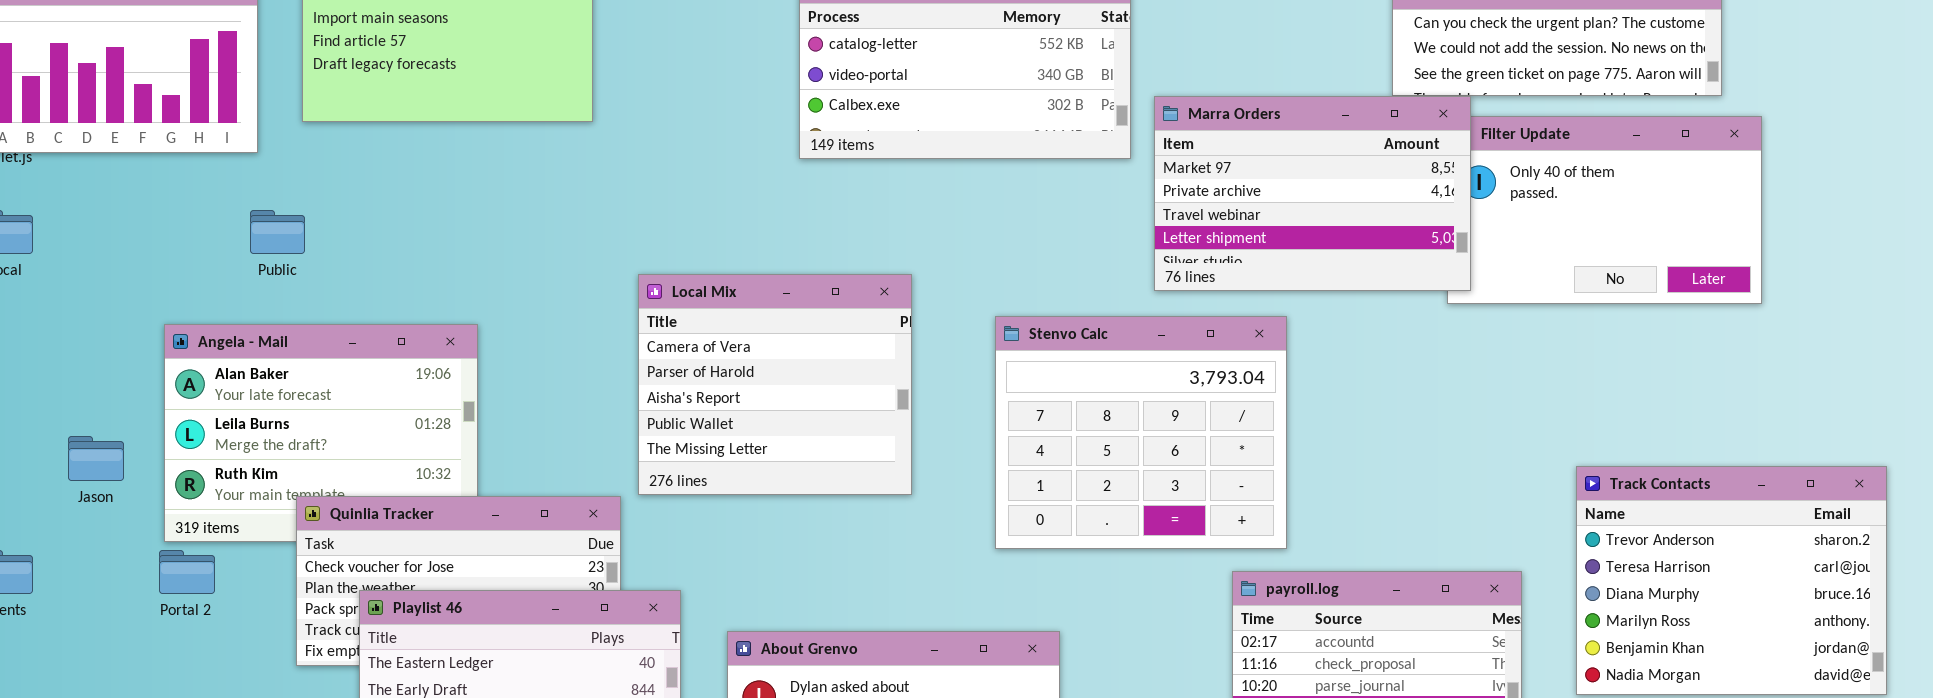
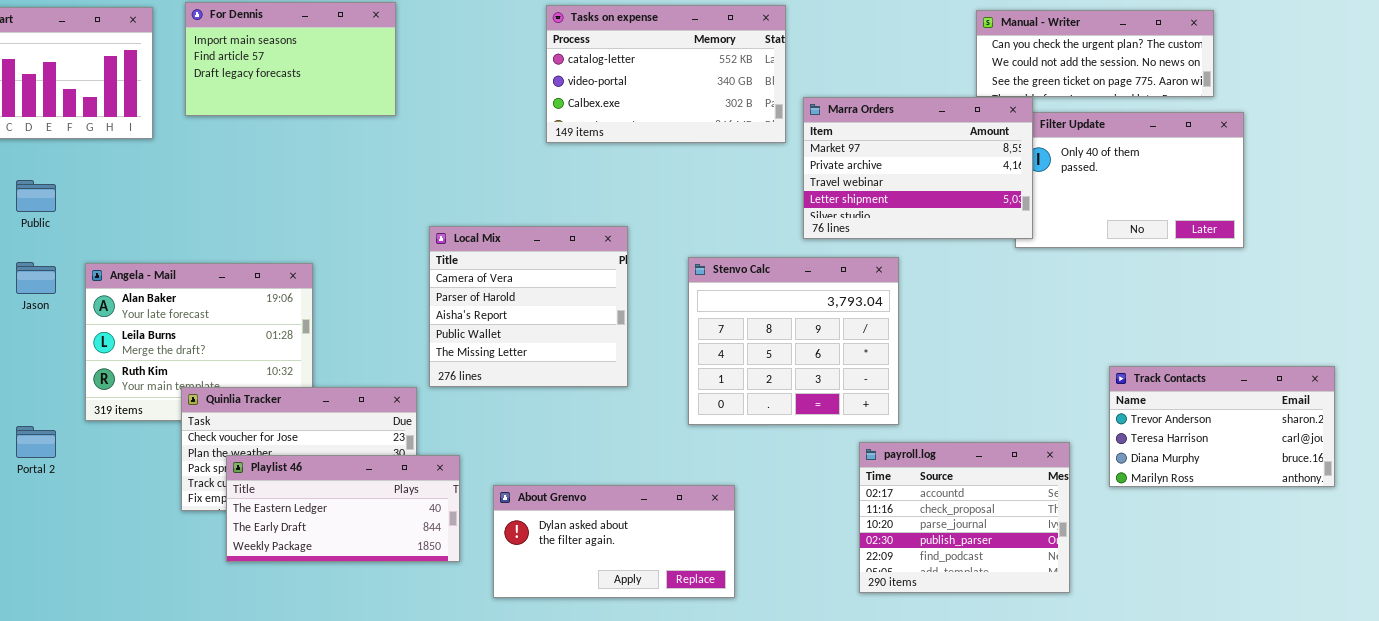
Public: [250,210,305,254] -> [16,180,56,212], moved
Jason: [68,436,124,481] -> [16,262,56,294], moved
Track Contacts: [1576,466,1887,695] -> [1109,366,1335,487], resized
Portal 2: [159,550,215,594] -> [16,426,56,458], moved

